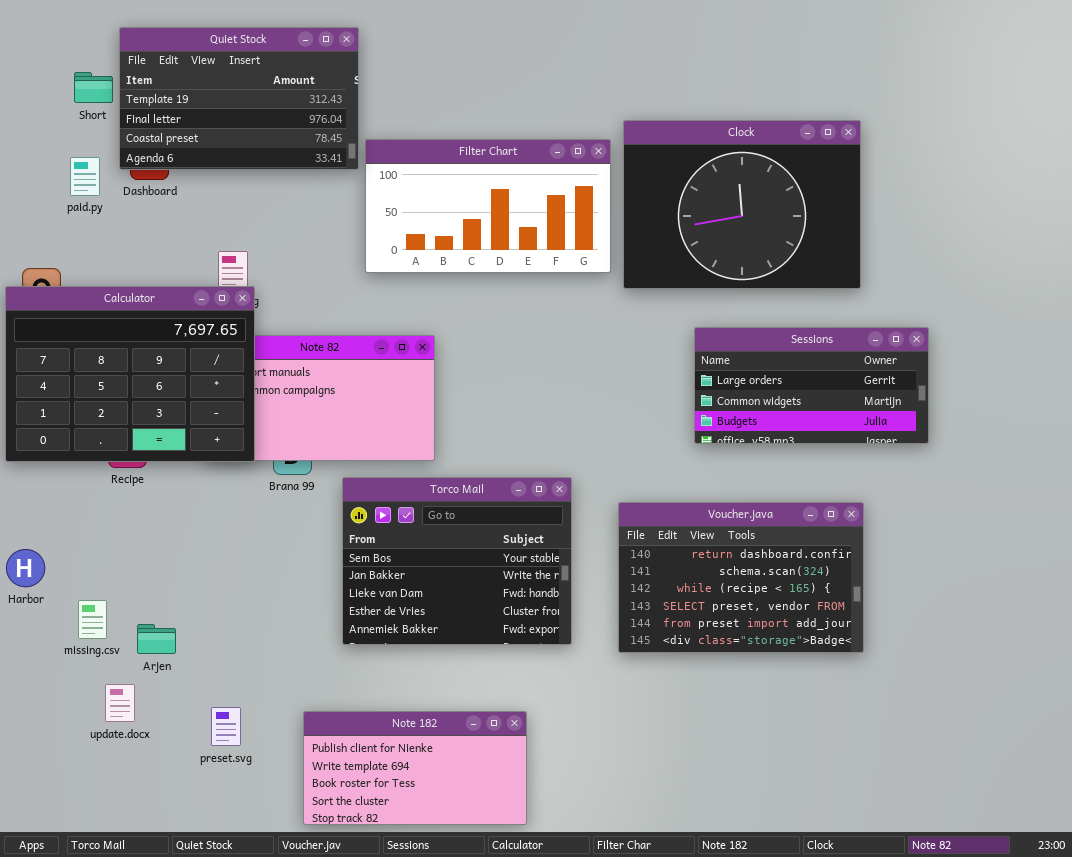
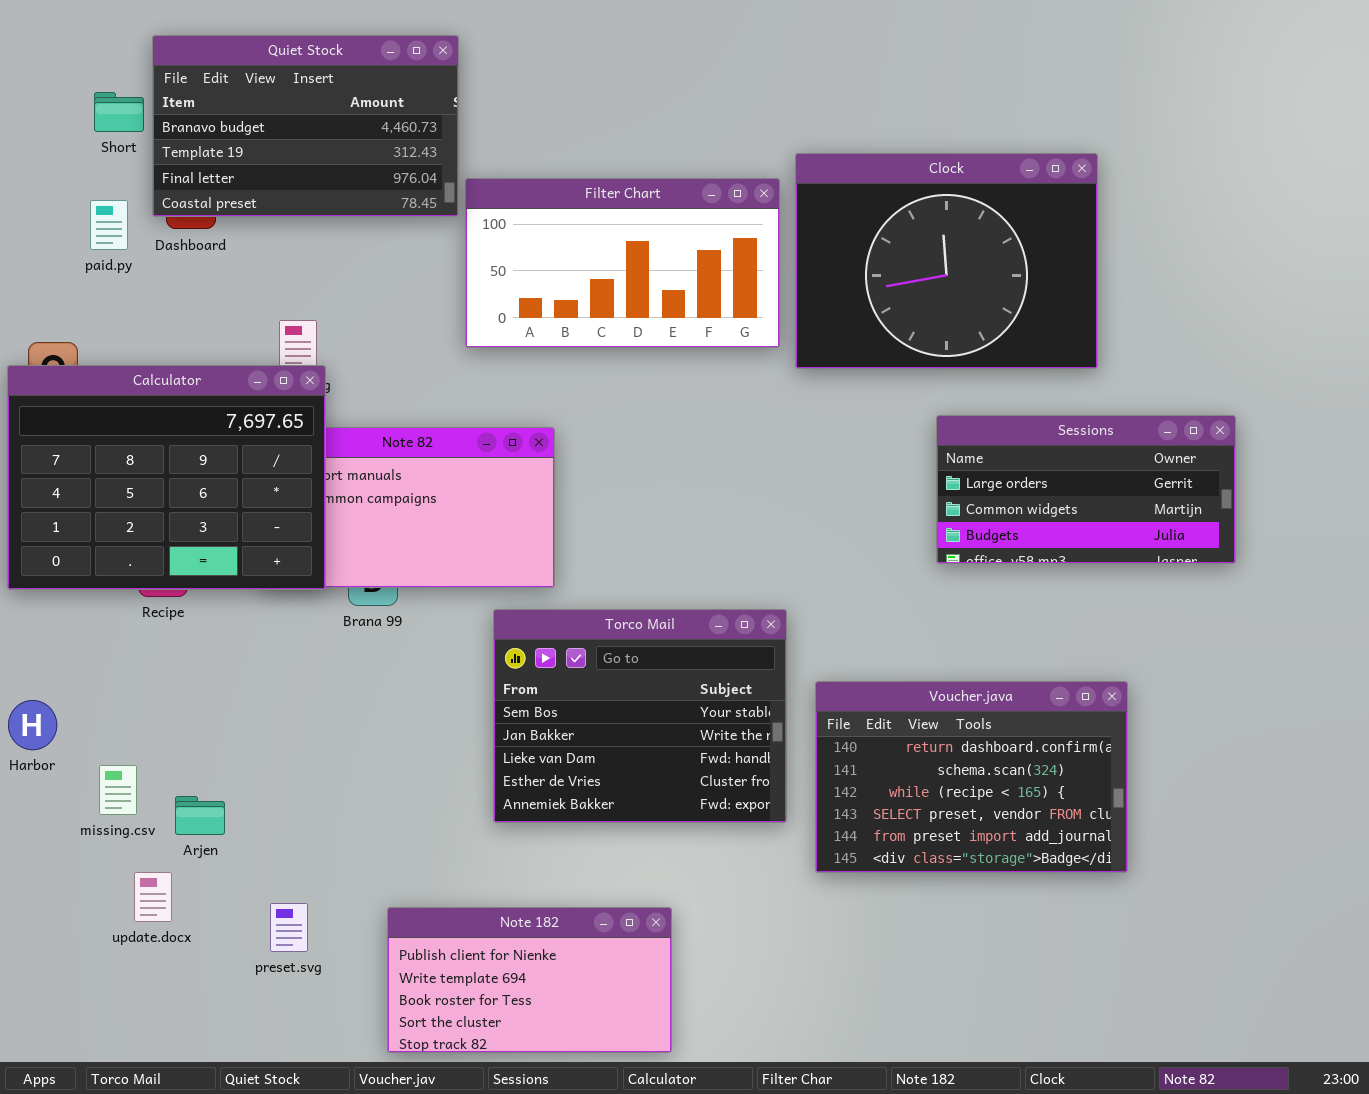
Quiet Stock: [119,27,359,170] -> [152,35,459,217], scrolled up 1 row
Sessions: [694,327,929,444] -> [936,415,1236,564], moved
Torco Mail: [342,477,572,645] -> [493,609,787,823], moved
Voucher.java: [618,502,864,653] -> [815,681,1128,873], moved

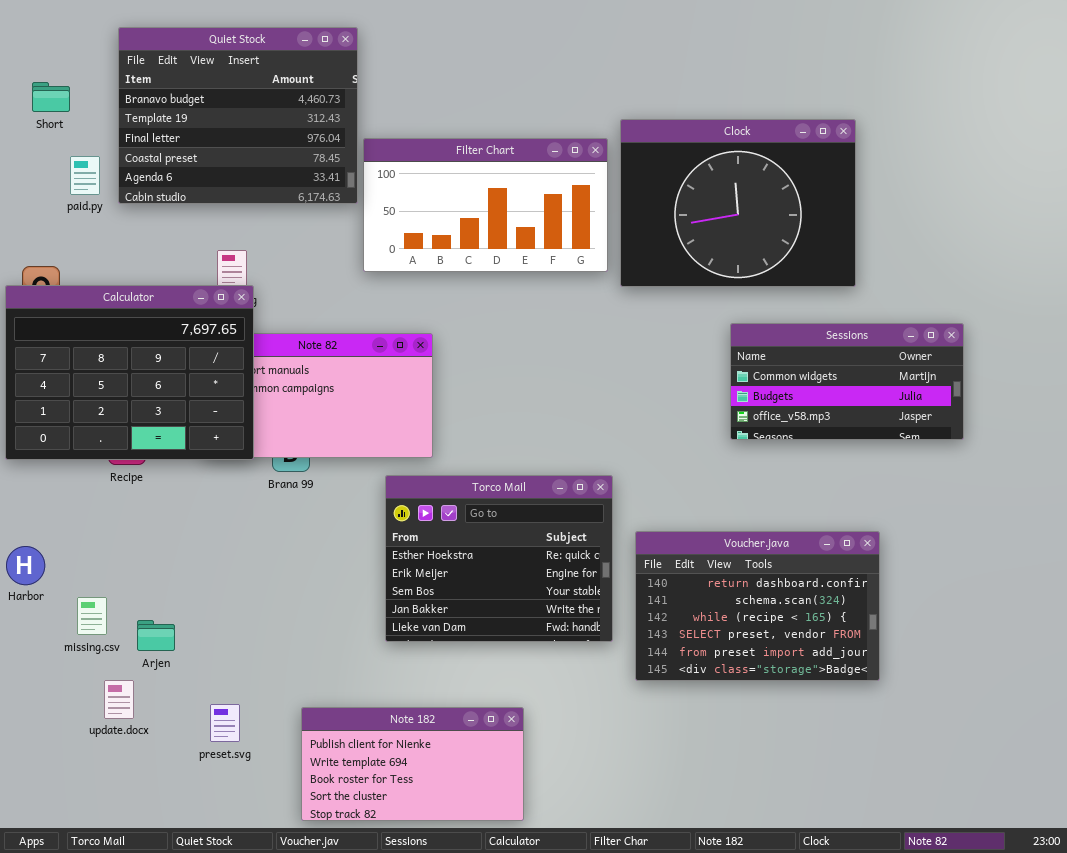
Quiet Stock: [152,35,459,217] -> [118,27,358,204], resized
Short: [94,92,144,132] -> [32,82,70,112], moved
Sessions: [936,415,1236,564] -> [730,323,964,440], scrolled down 1 row
Torco Mail: [493,609,787,823] -> [385,475,613,642], scrolled up 2 rows

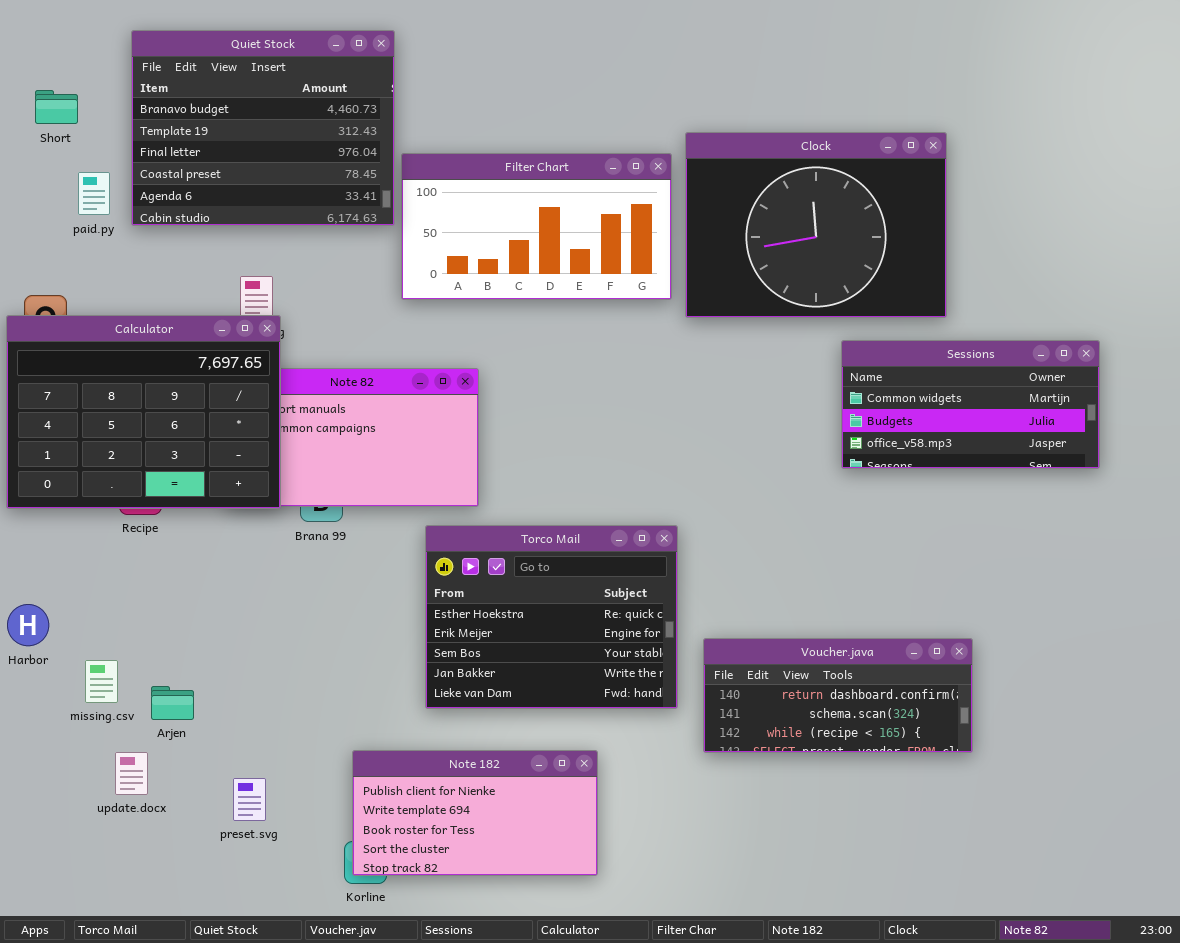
Sessions: [730,323,964,440] -> [841,340,1100,469], moved
Voucher.java: [635,531,880,681] -> [703,638,973,753], resized
Note 182: [301,707,524,821] -> [352,750,598,876], moved

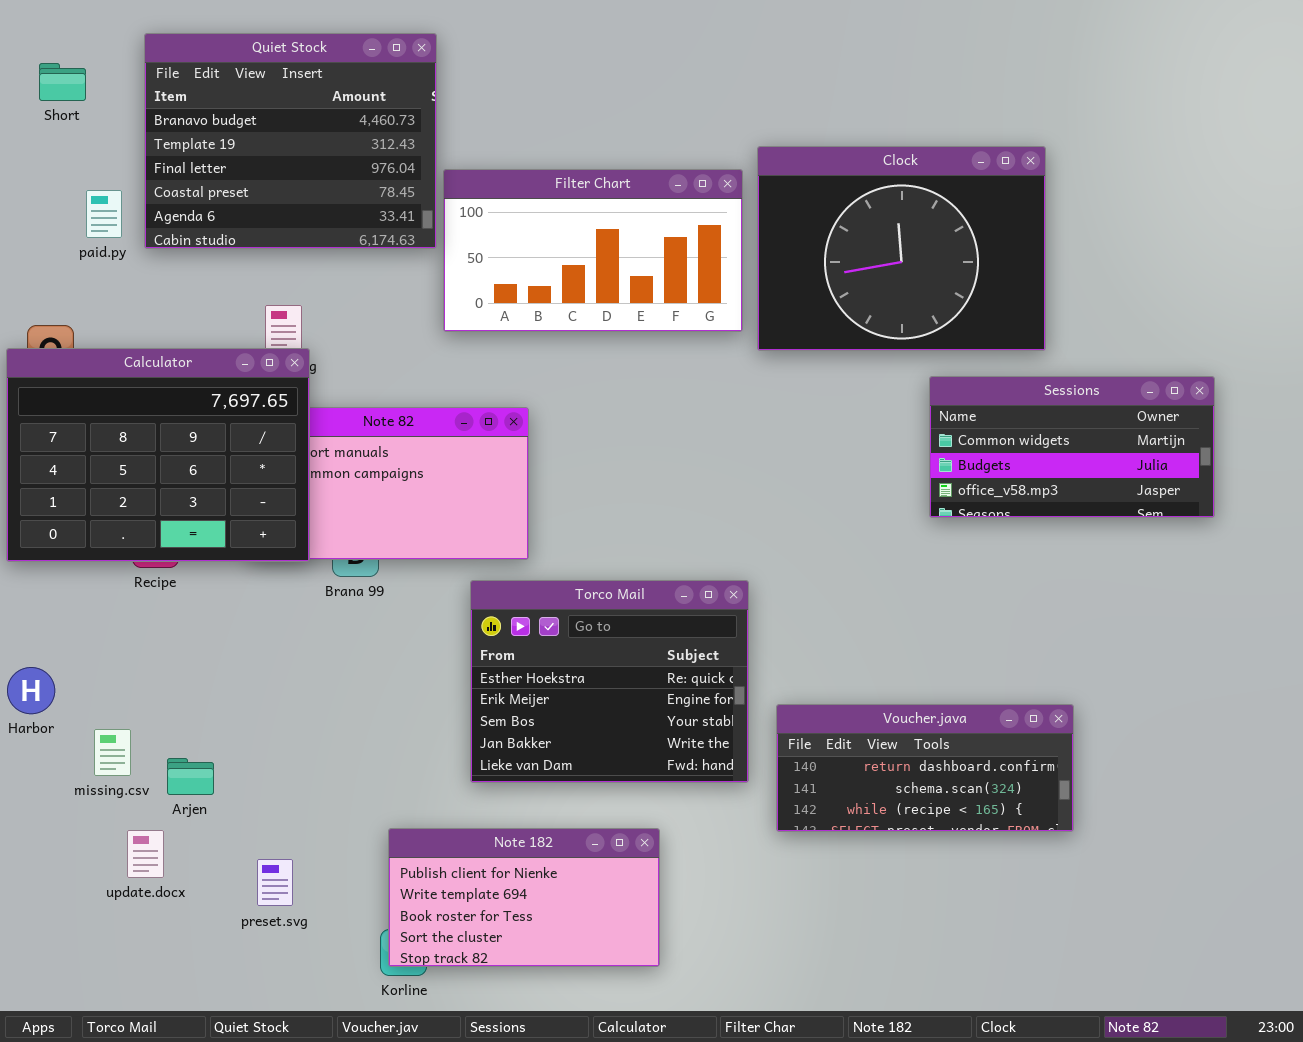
Short: [35,90,78,124] -> [39,63,86,101], moved

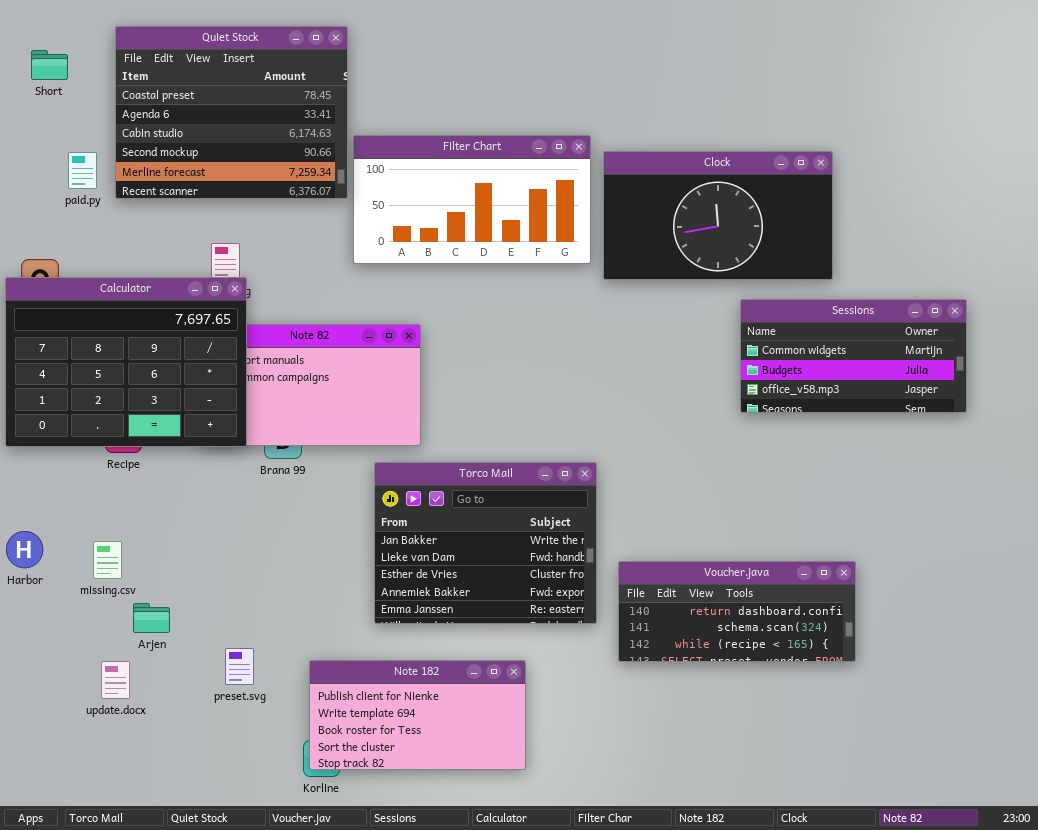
Quiet Stock: [144,33,437,249] -> [115,26,348,199], scrolled down 3 rows
Clock: [757,146,1046,351] -> [603,151,833,280], resized
Torco Mail: [470,580,749,783] -> [374,462,597,624], scrolled down 3 rows
missing.csv: [94,729,131,776] -> [93,541,122,579], moved
preset.svg: [257,859,293,906] -> [225,648,254,685], moved

